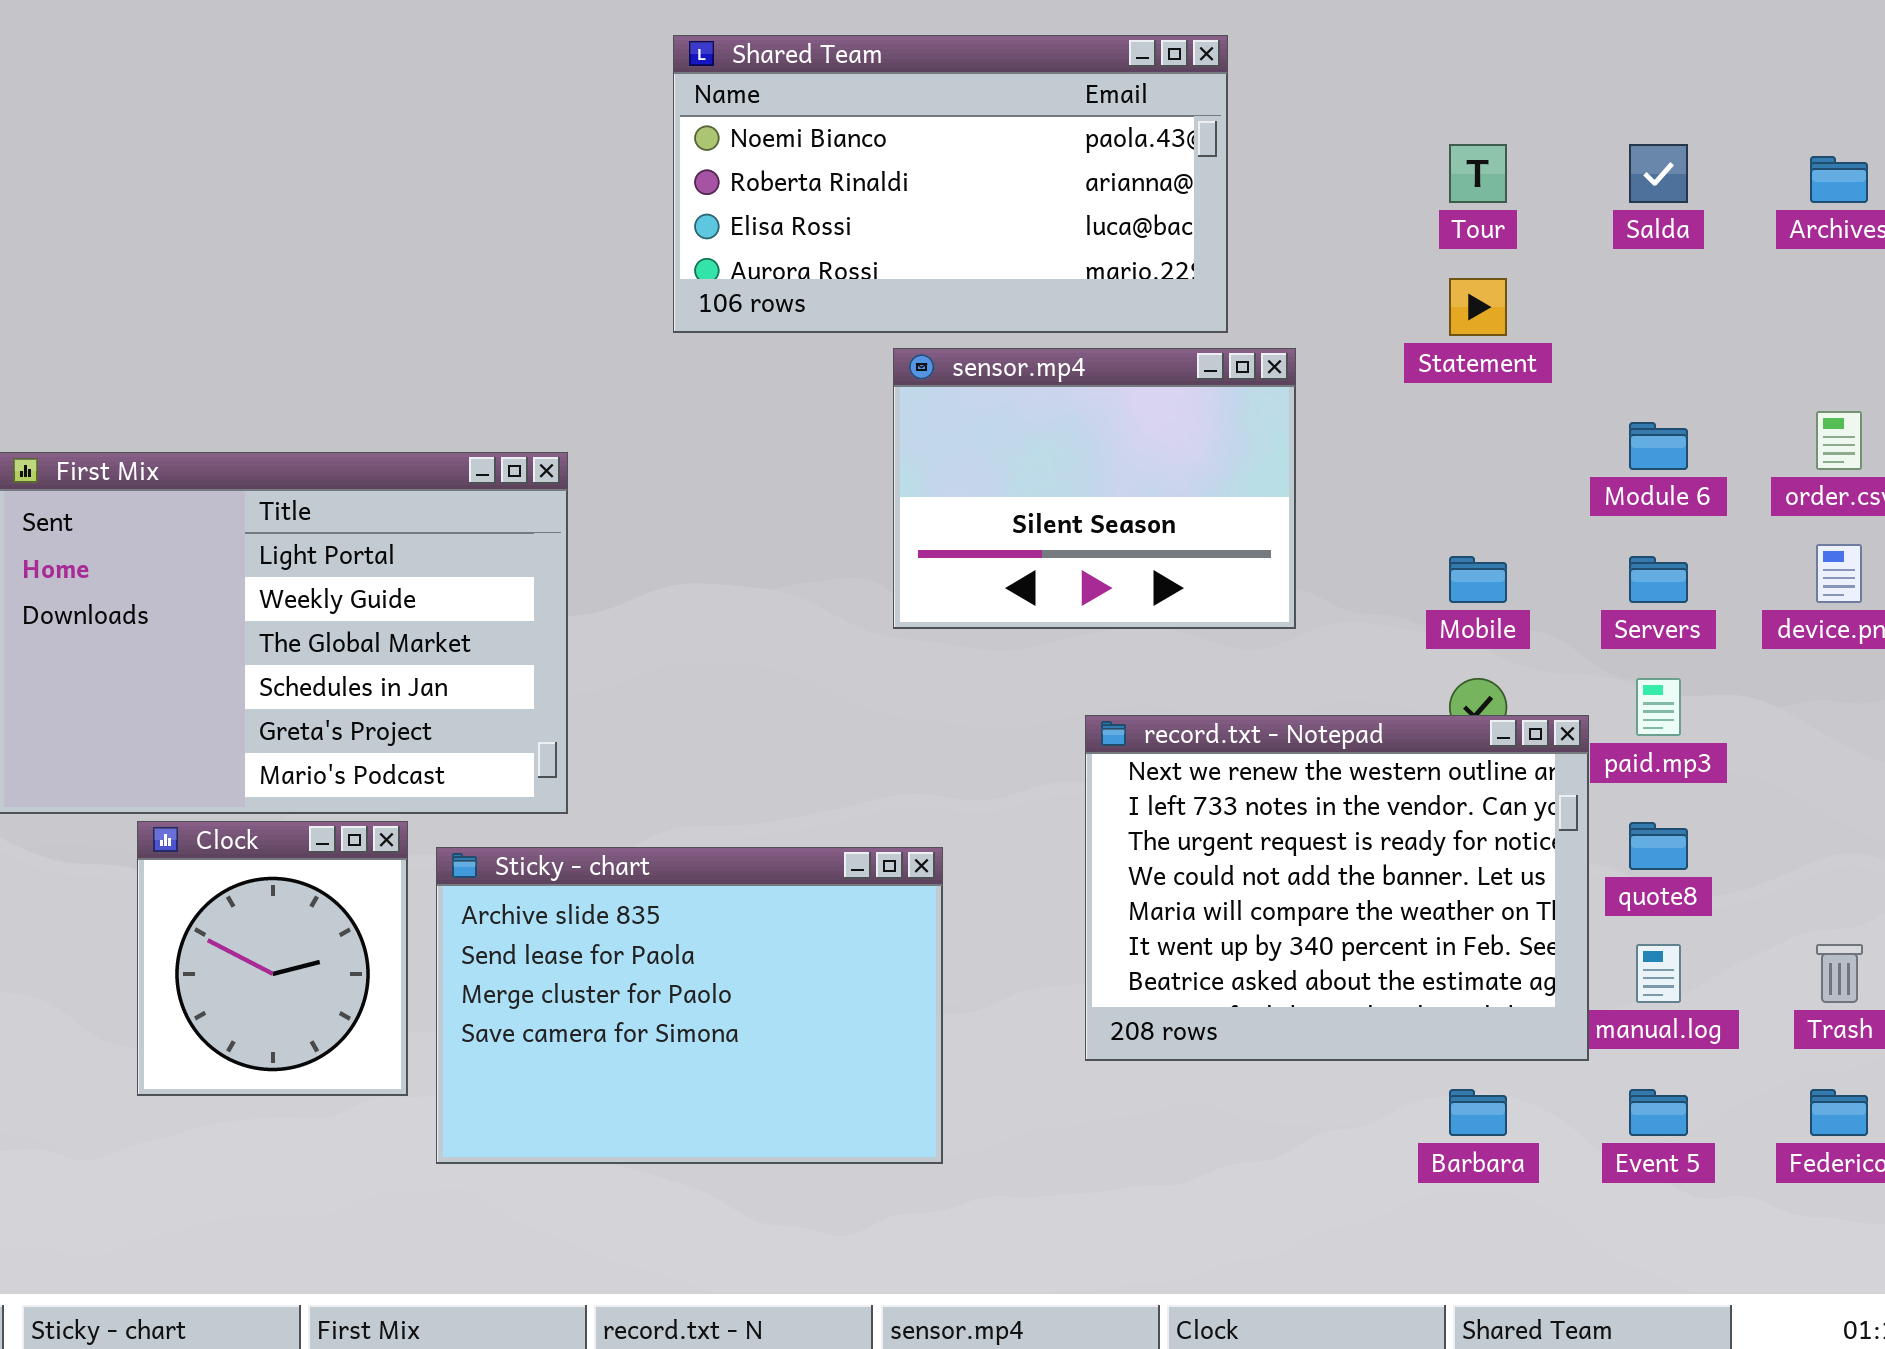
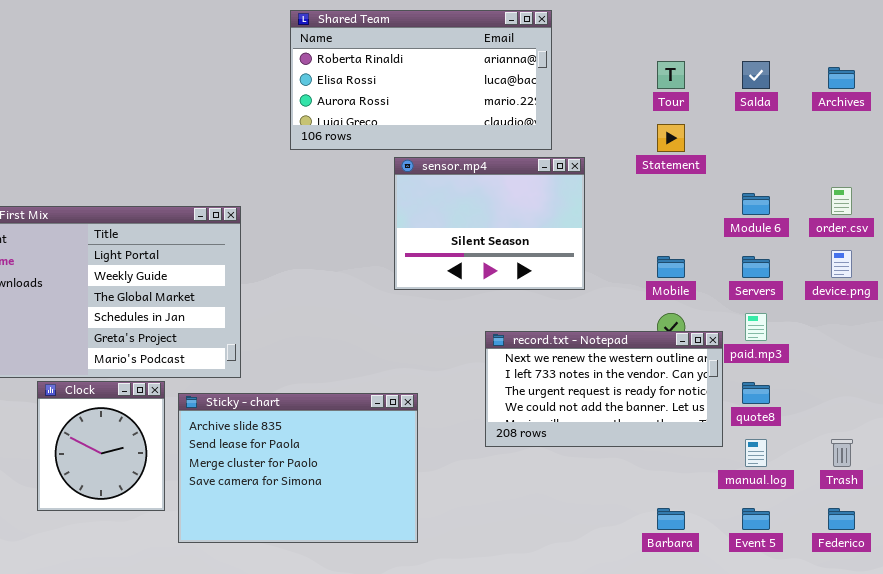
Shared Team: [673,35,1228,333] -> [290,10,552,150], scrolled down 1 row
record.txt - Notepad: [1085,715,1589,1061] -> [485,331,723,447], resized

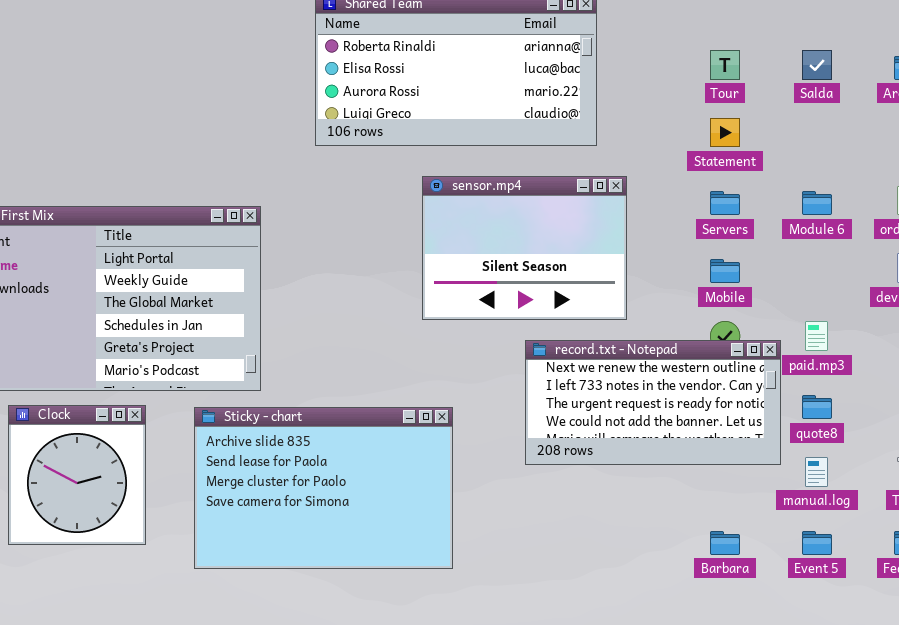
sensor.mp4: [394,157,585,290] -> [422,176,627,320], moved
Servers: [742,256,770,278] -> [710,191,740,215], moved
Clock: [37,381,165,511] -> [8,405,146,545], moved

